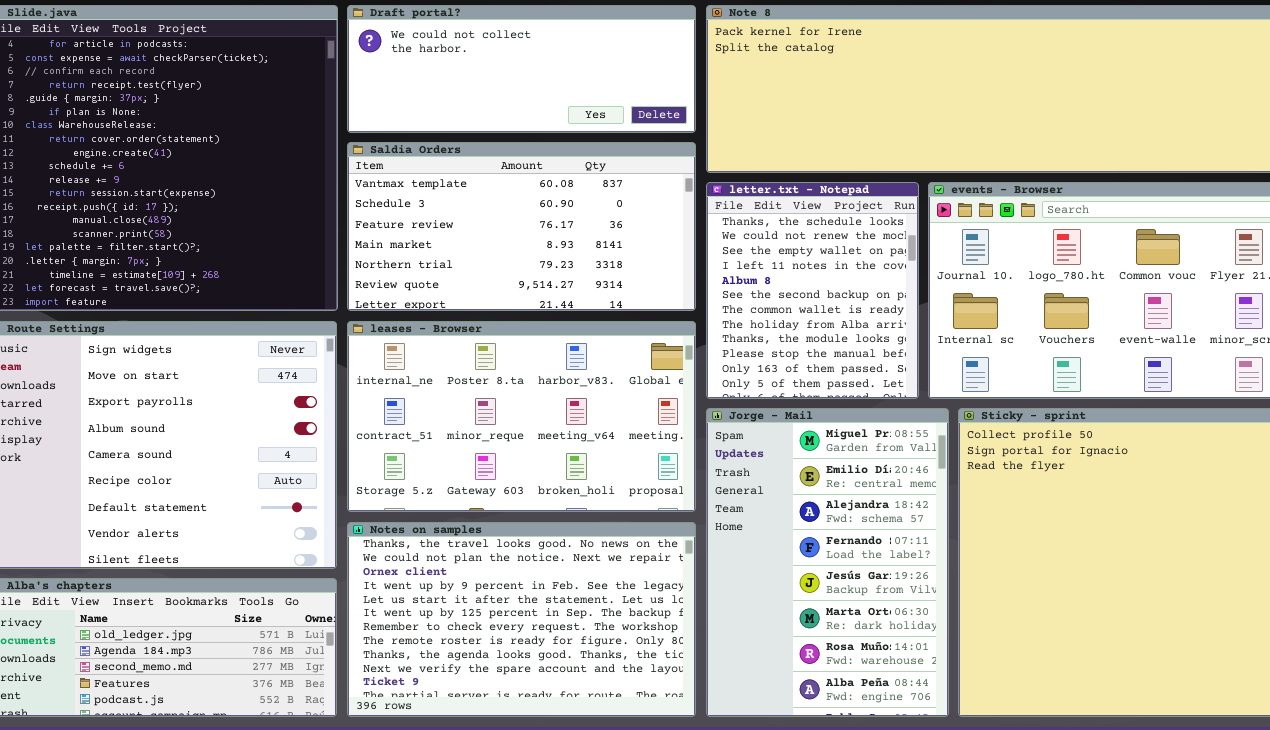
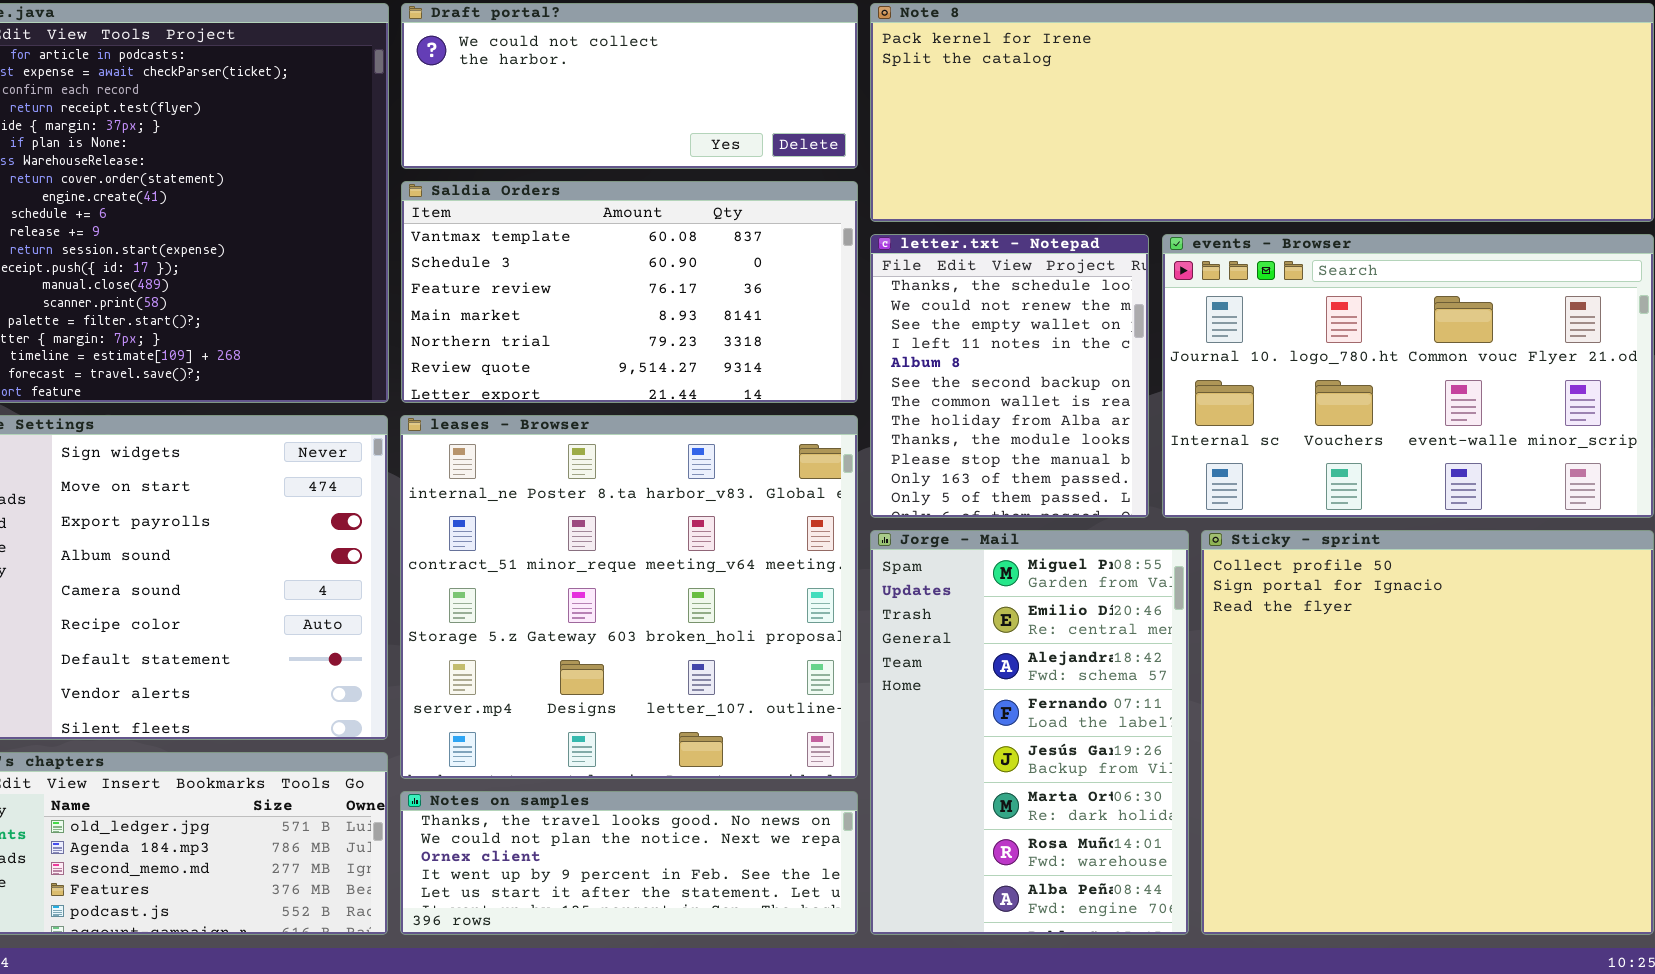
leases - Browser: [347,321,696,512] -> [400,415,858,779], resized
Notes on samples: [347,522,696,717] -> [400,791,858,935], resized

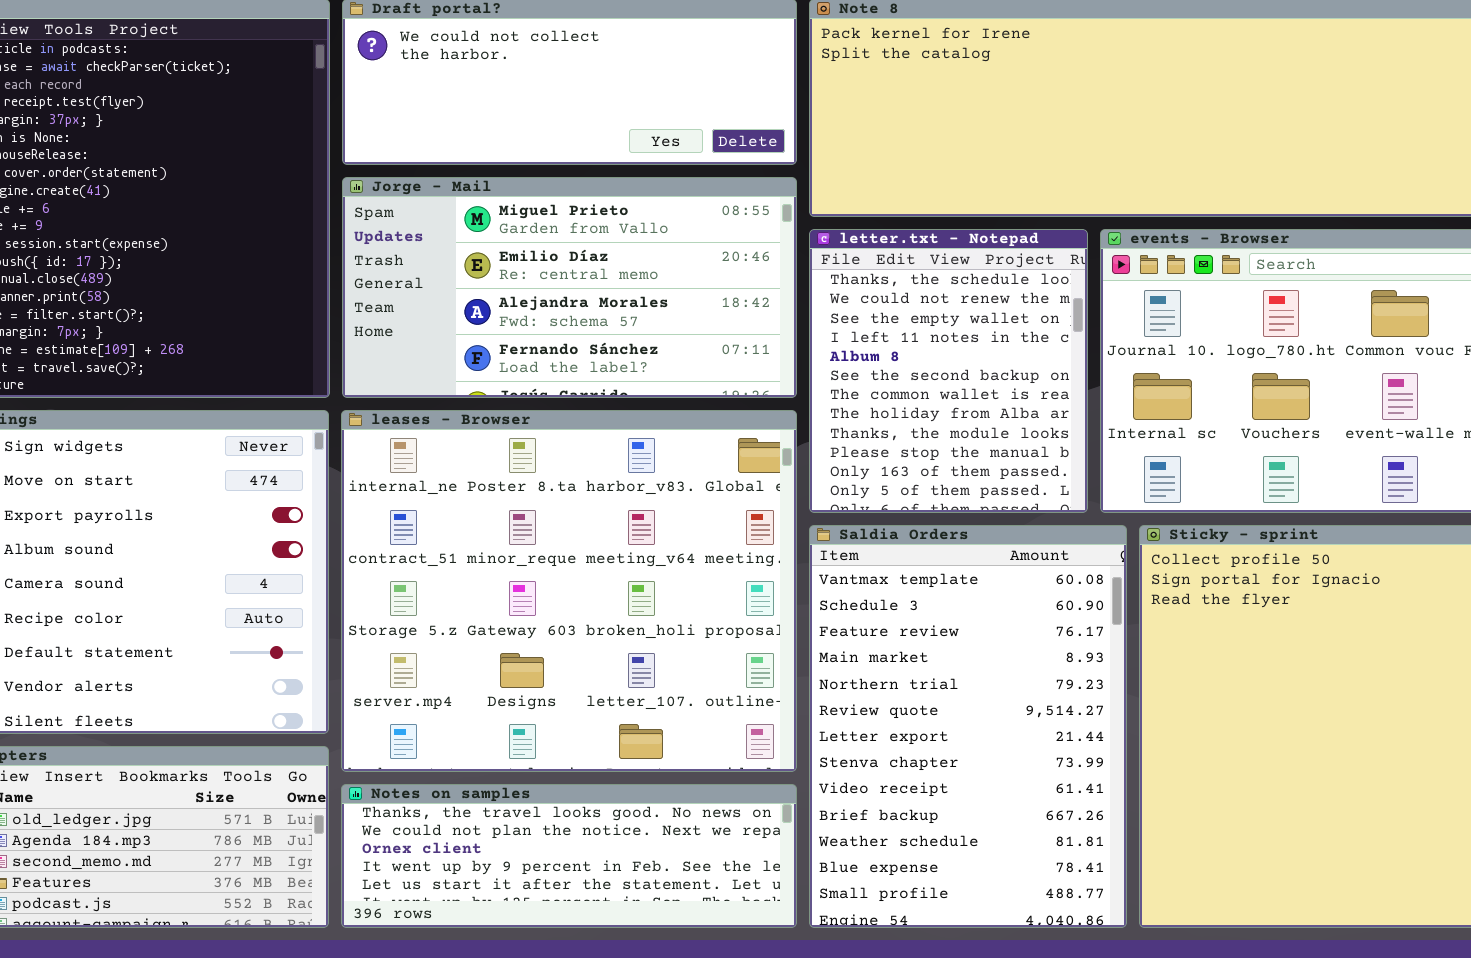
Saldia Orders: [401,181,858,403] -> [809,525,1127,928], moved, resized
Jorge - Mail: [870,530,1189,935] -> [342,177,797,398], moved, resized

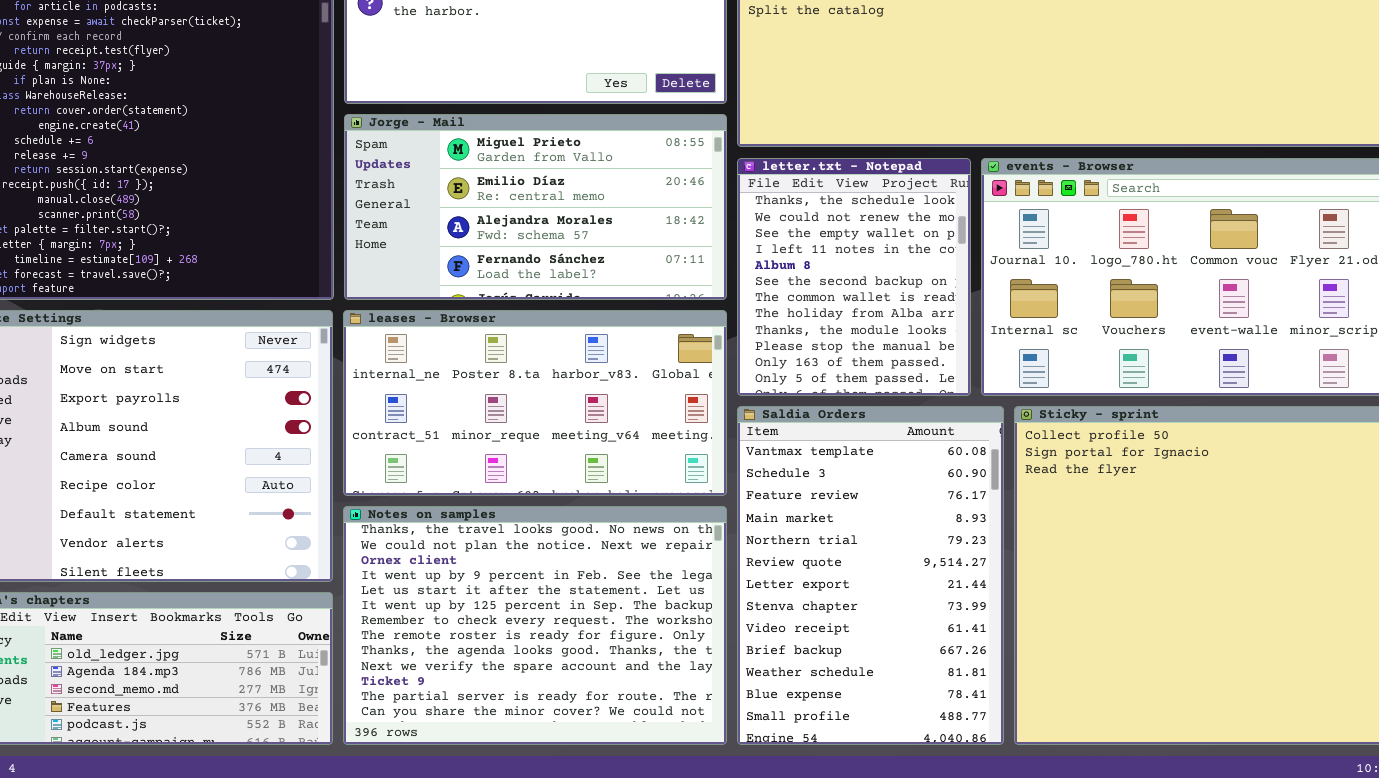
leases - Browser: [341,410,797,772] -> [343,310,727,496], resized
Notes on samples: [341,784,797,928] -> [343,506,727,745], resized

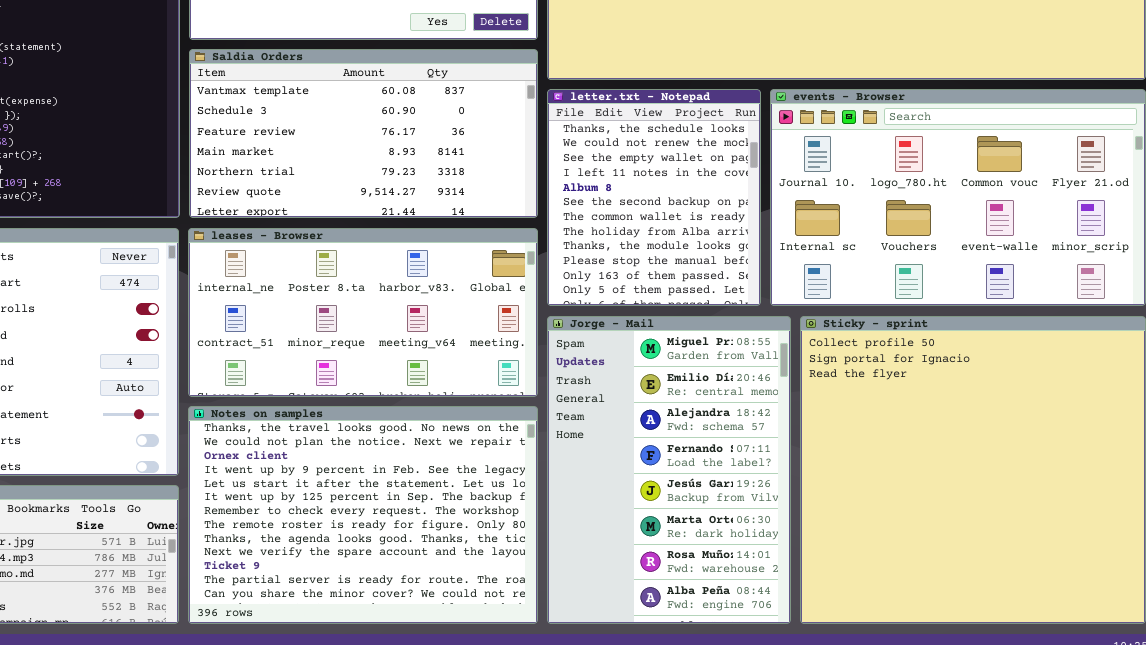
Jorge - Mail: [344,114,727,300] -> [547,316,791,624], moved, resized
Saldia Orders: [737,406,1004,745] -> [189,49,538,218], moved, resized

